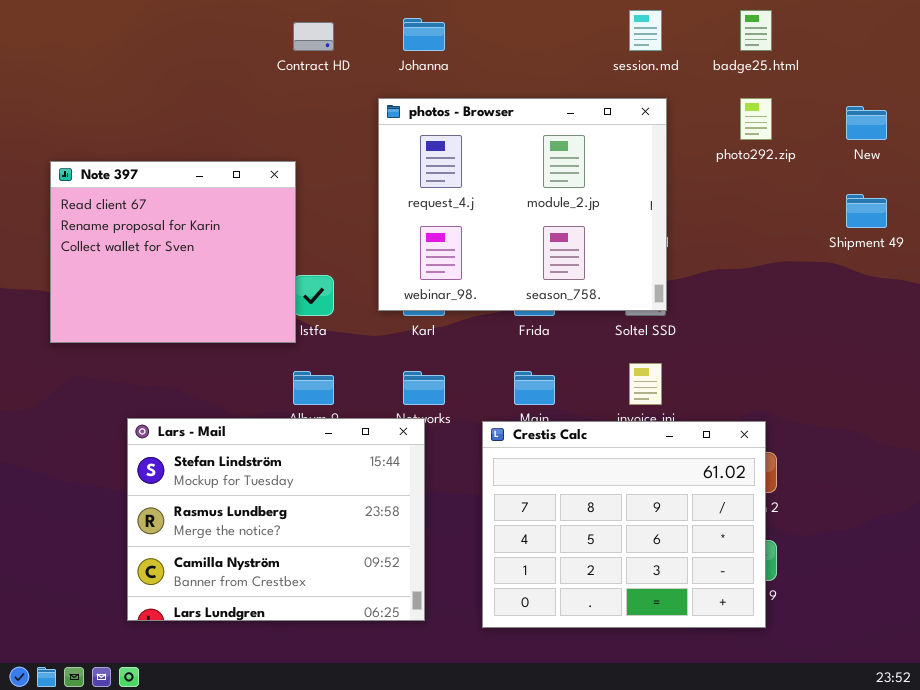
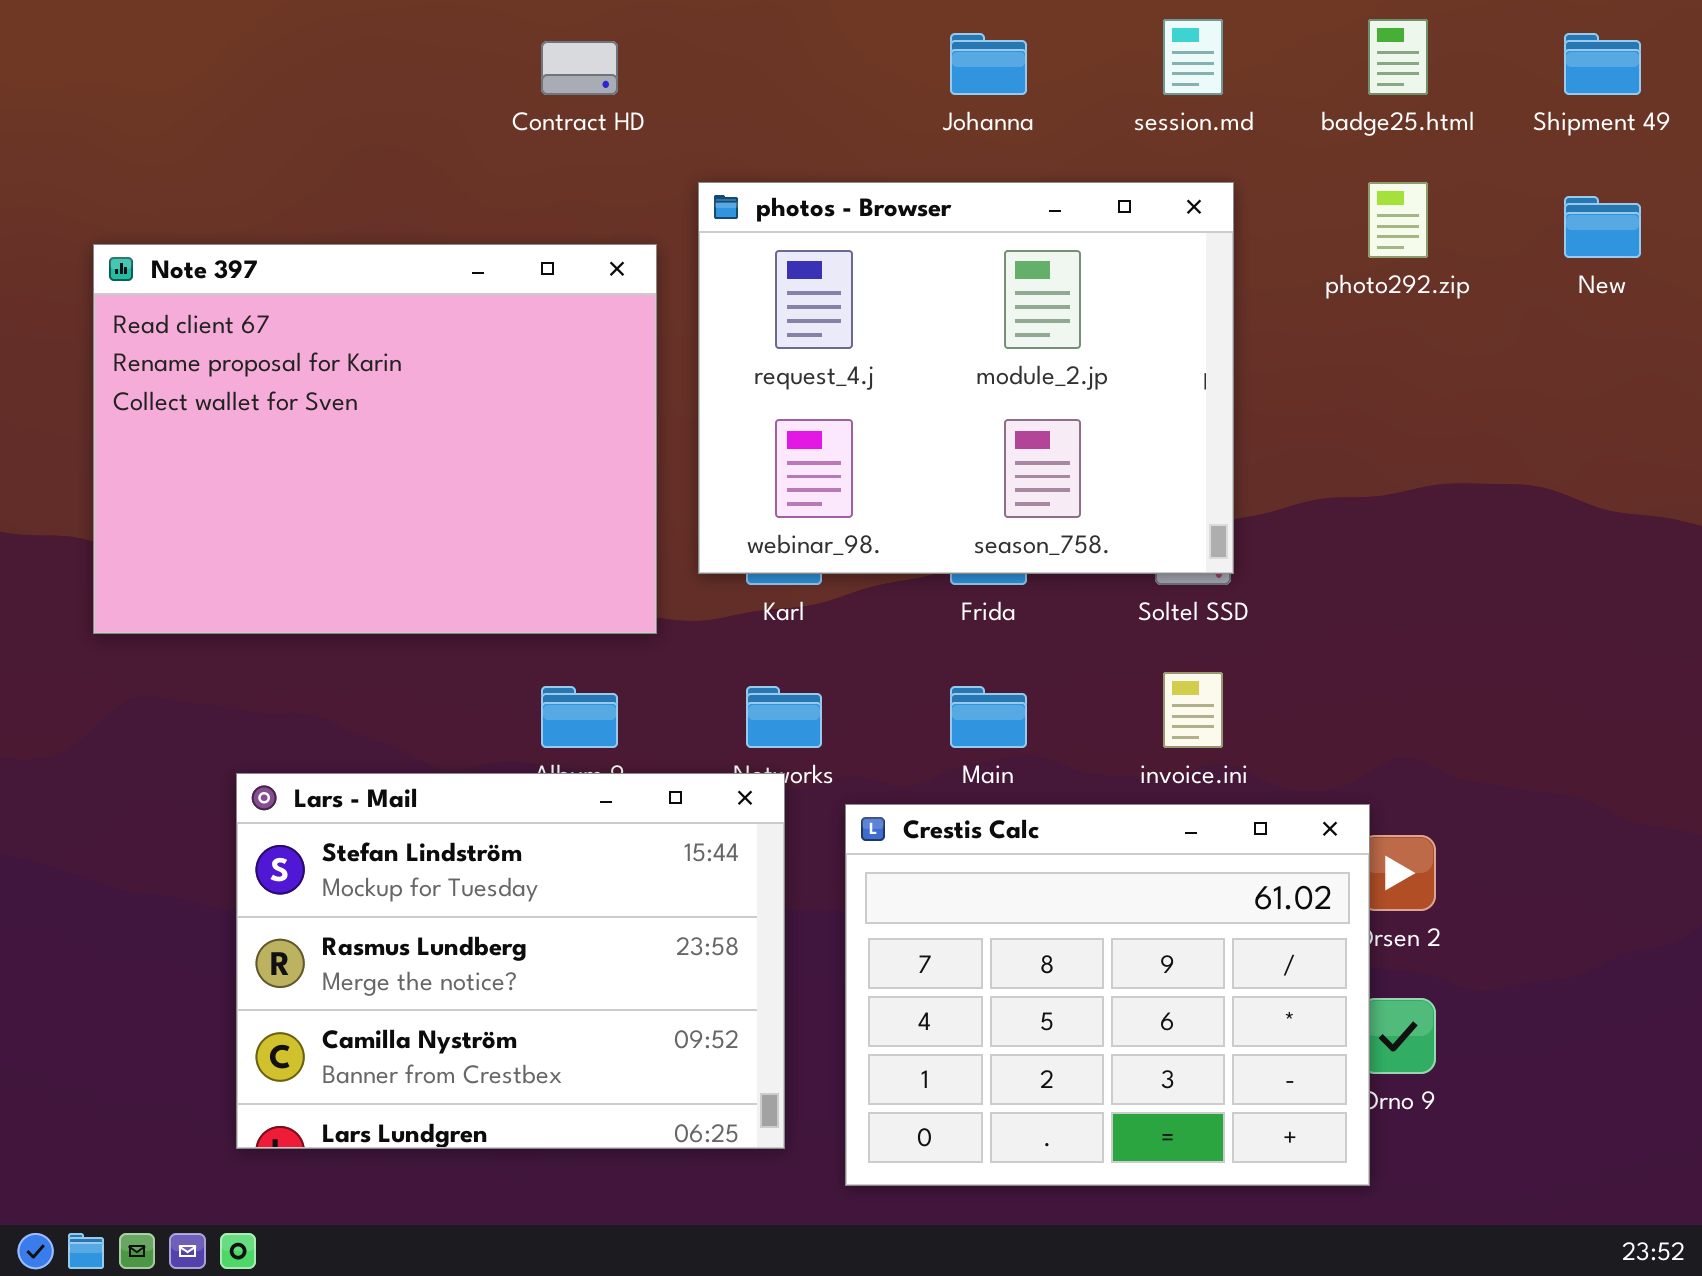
Johanna: [403,18,445,51] -> [950,33,1027,95], moved
Note 397: [50,161,296,343] -> [93,244,657,634], resized
Shipment 49: [846,194,887,228] -> [1564,33,1641,95], moved
Crestis Calc: [482,421,766,628] -> [845,804,1370,1186], moved

